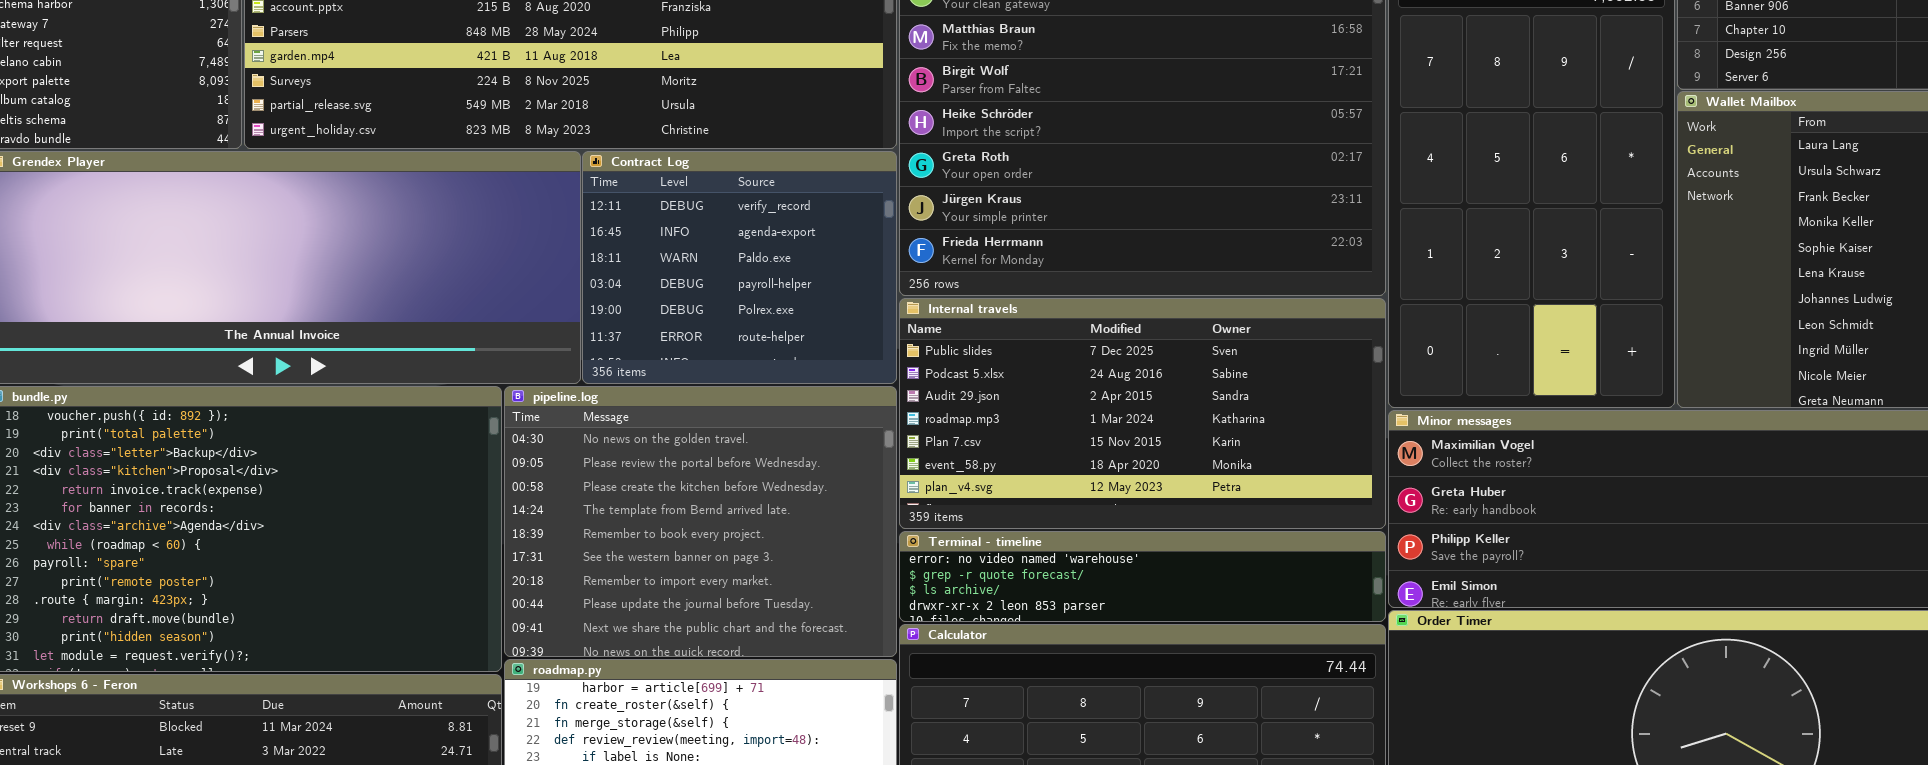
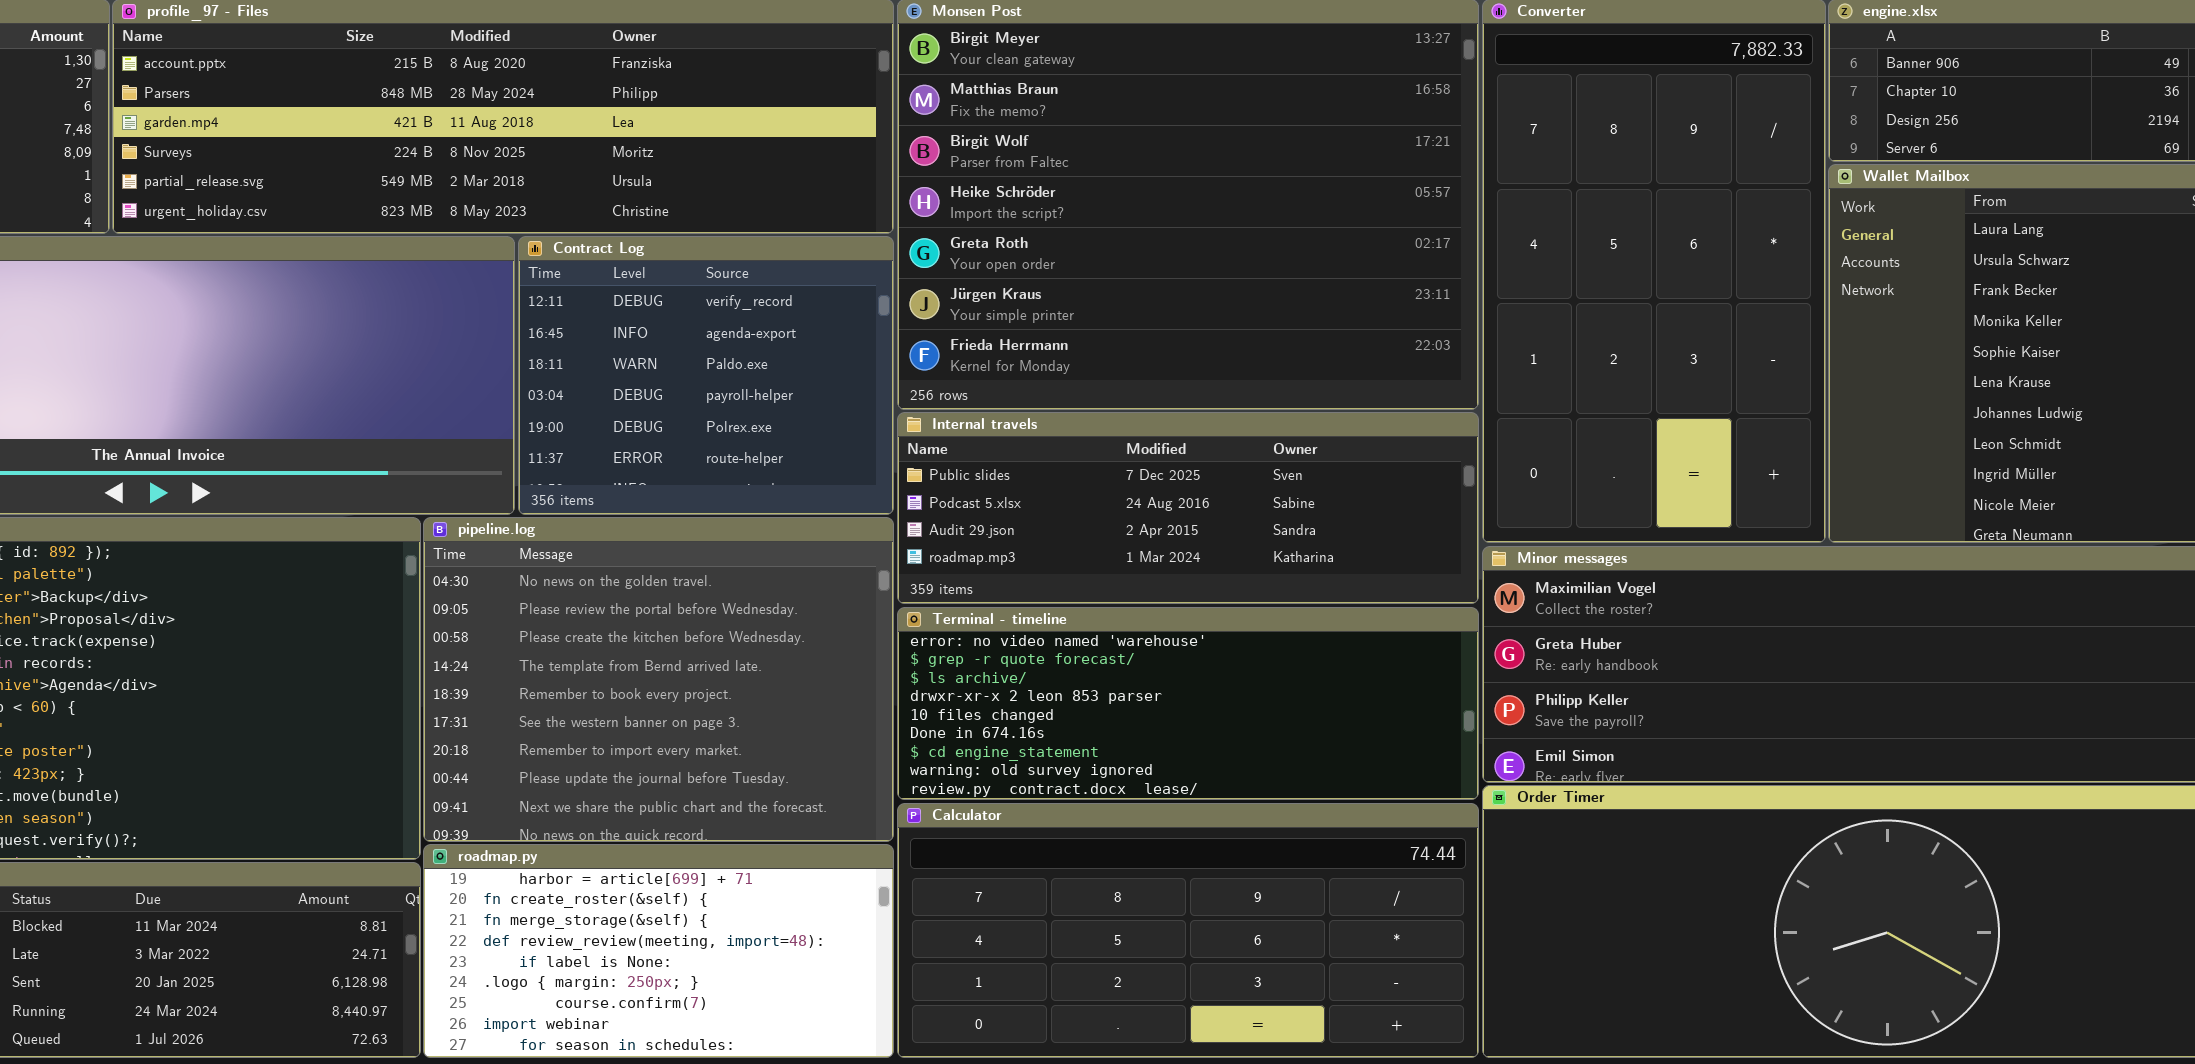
Internal travels: [899,298,1386,529] -> [897,412,1479,604], resized
Terminal - timeline: [899,531,1386,622] -> [897,607,1479,800], resized

